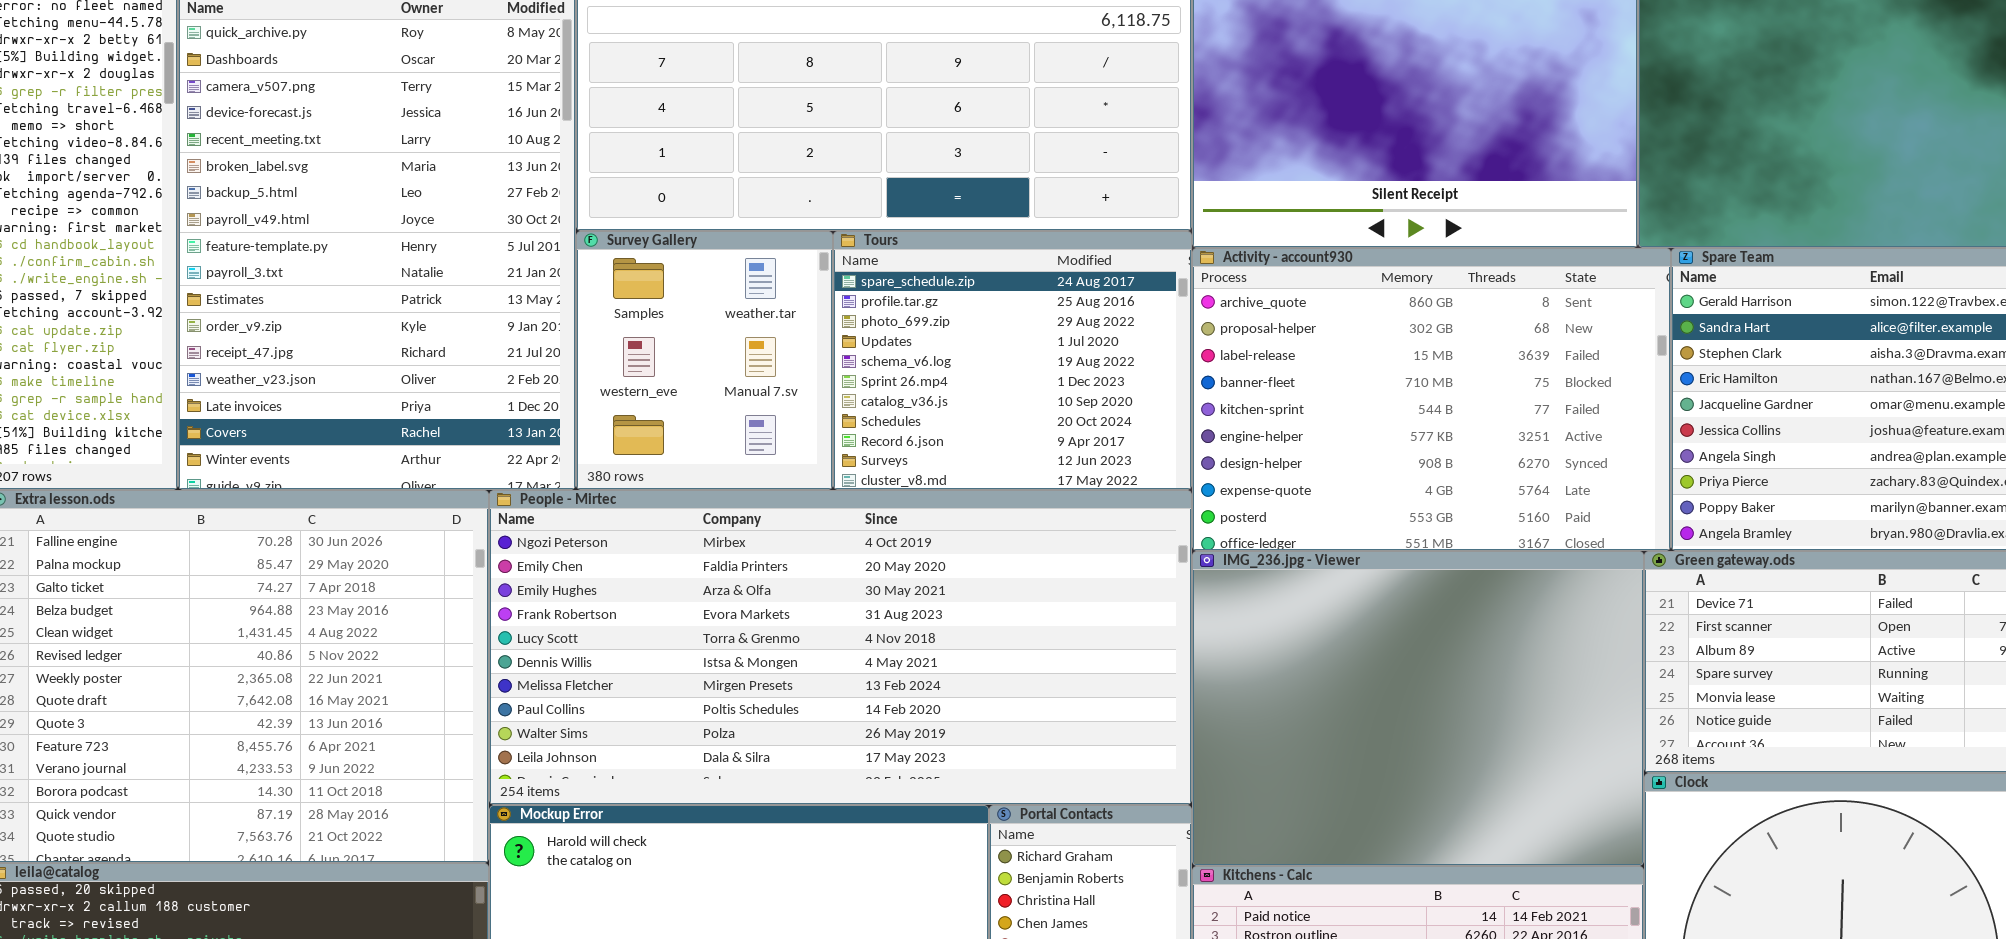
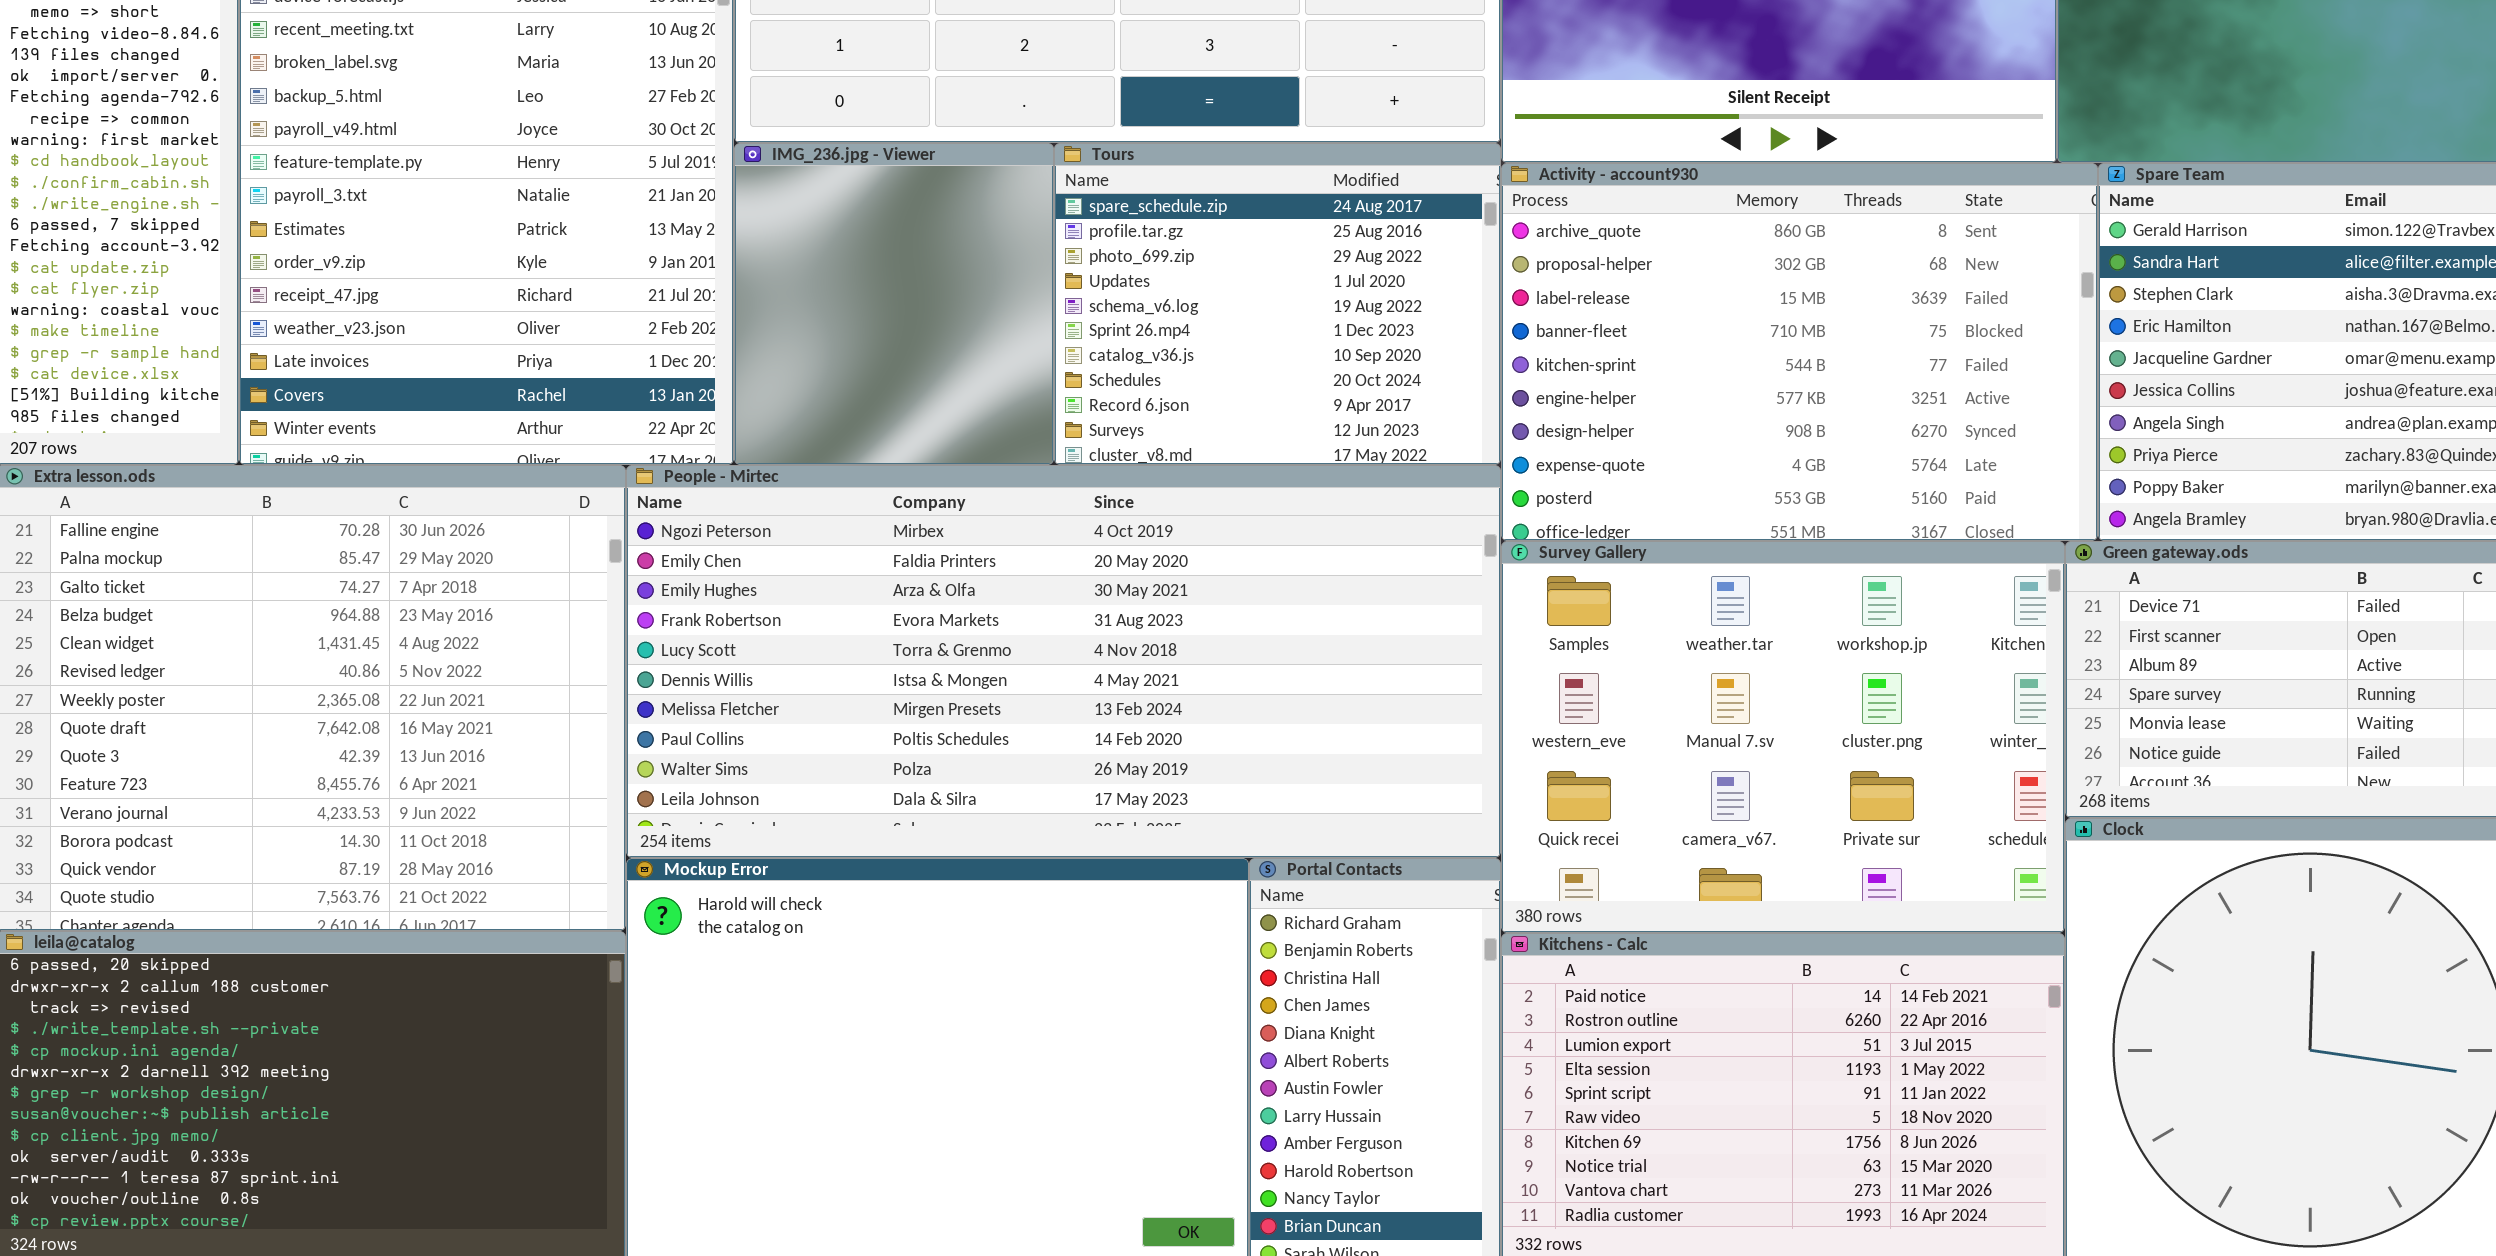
Survey Gallery: [576,231,833,490] -> [1501,541,2065,933], moved, resized
IMG_236.jpg - Viewer: [1192,551,1644,866] -> [734,143,1054,465], moved, resized

